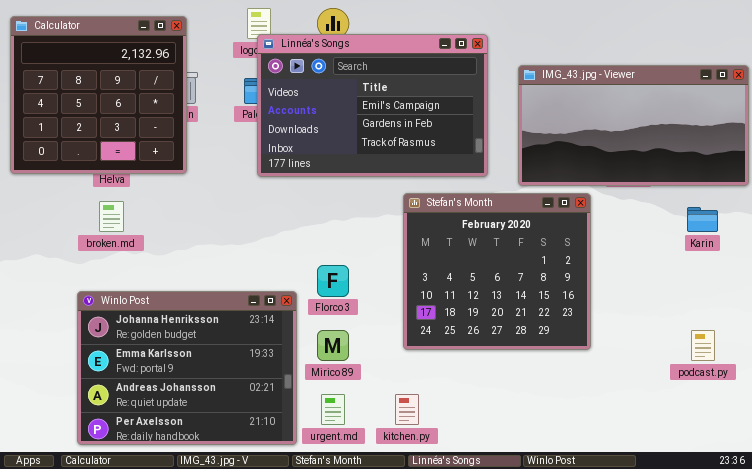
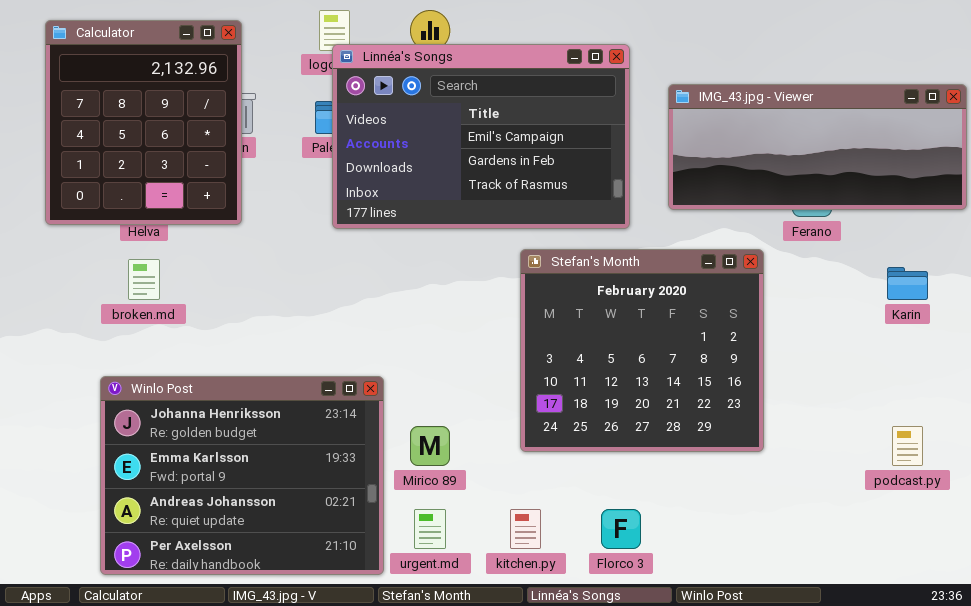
Calculator: [10,16,187,174] -> [45,20,242,225], resized
IMG_43.jpg - Viewer: [518,65,749,186] -> [668,84,967,210], resized
Florco 3: [317,265,349,297] -> [601,509,641,549], moved

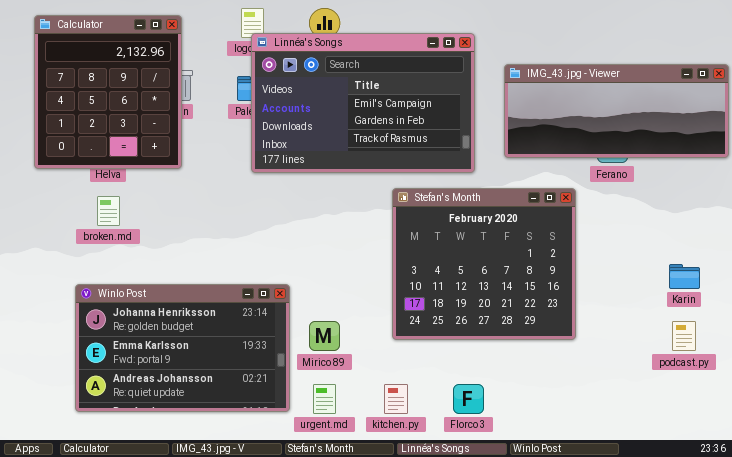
Karin: [887,267,928,300] -> [669,264,700,289], moved
Winlo Post: [100,376,384,575] -> [75,284,290,412], resized

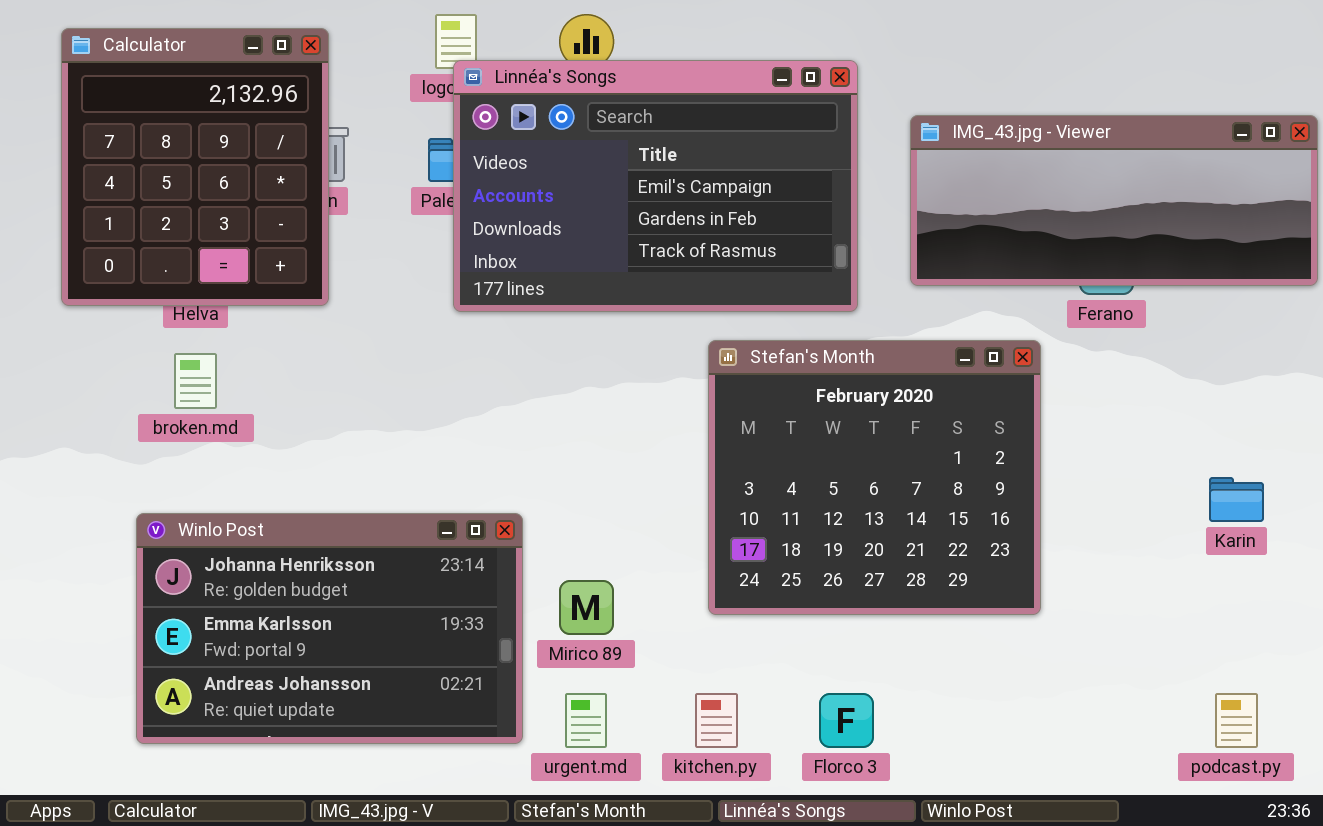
podcast.py: [672,321,696,351] -> [1215,693,1258,748], moved

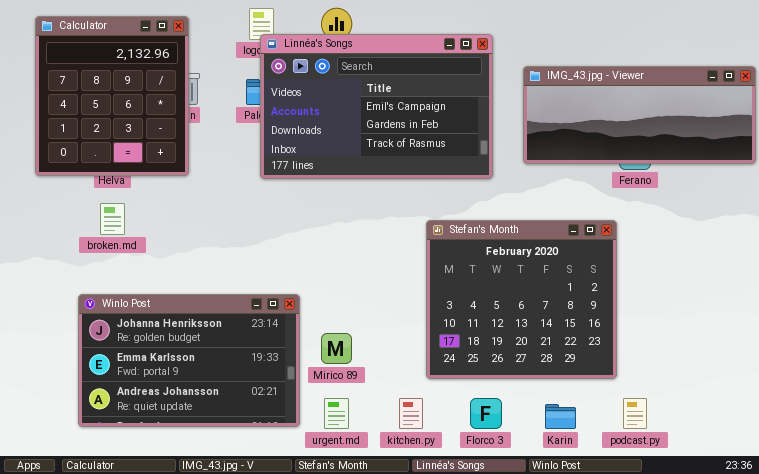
Stefan's Month: [708,340,1041,615] -> [426,220,617,379], moved
Karin: [1209,477,1264,522] -> [545,404,576,429], moved
podcast.py: [1215,693,1258,748] -> [623,398,647,429], moved

